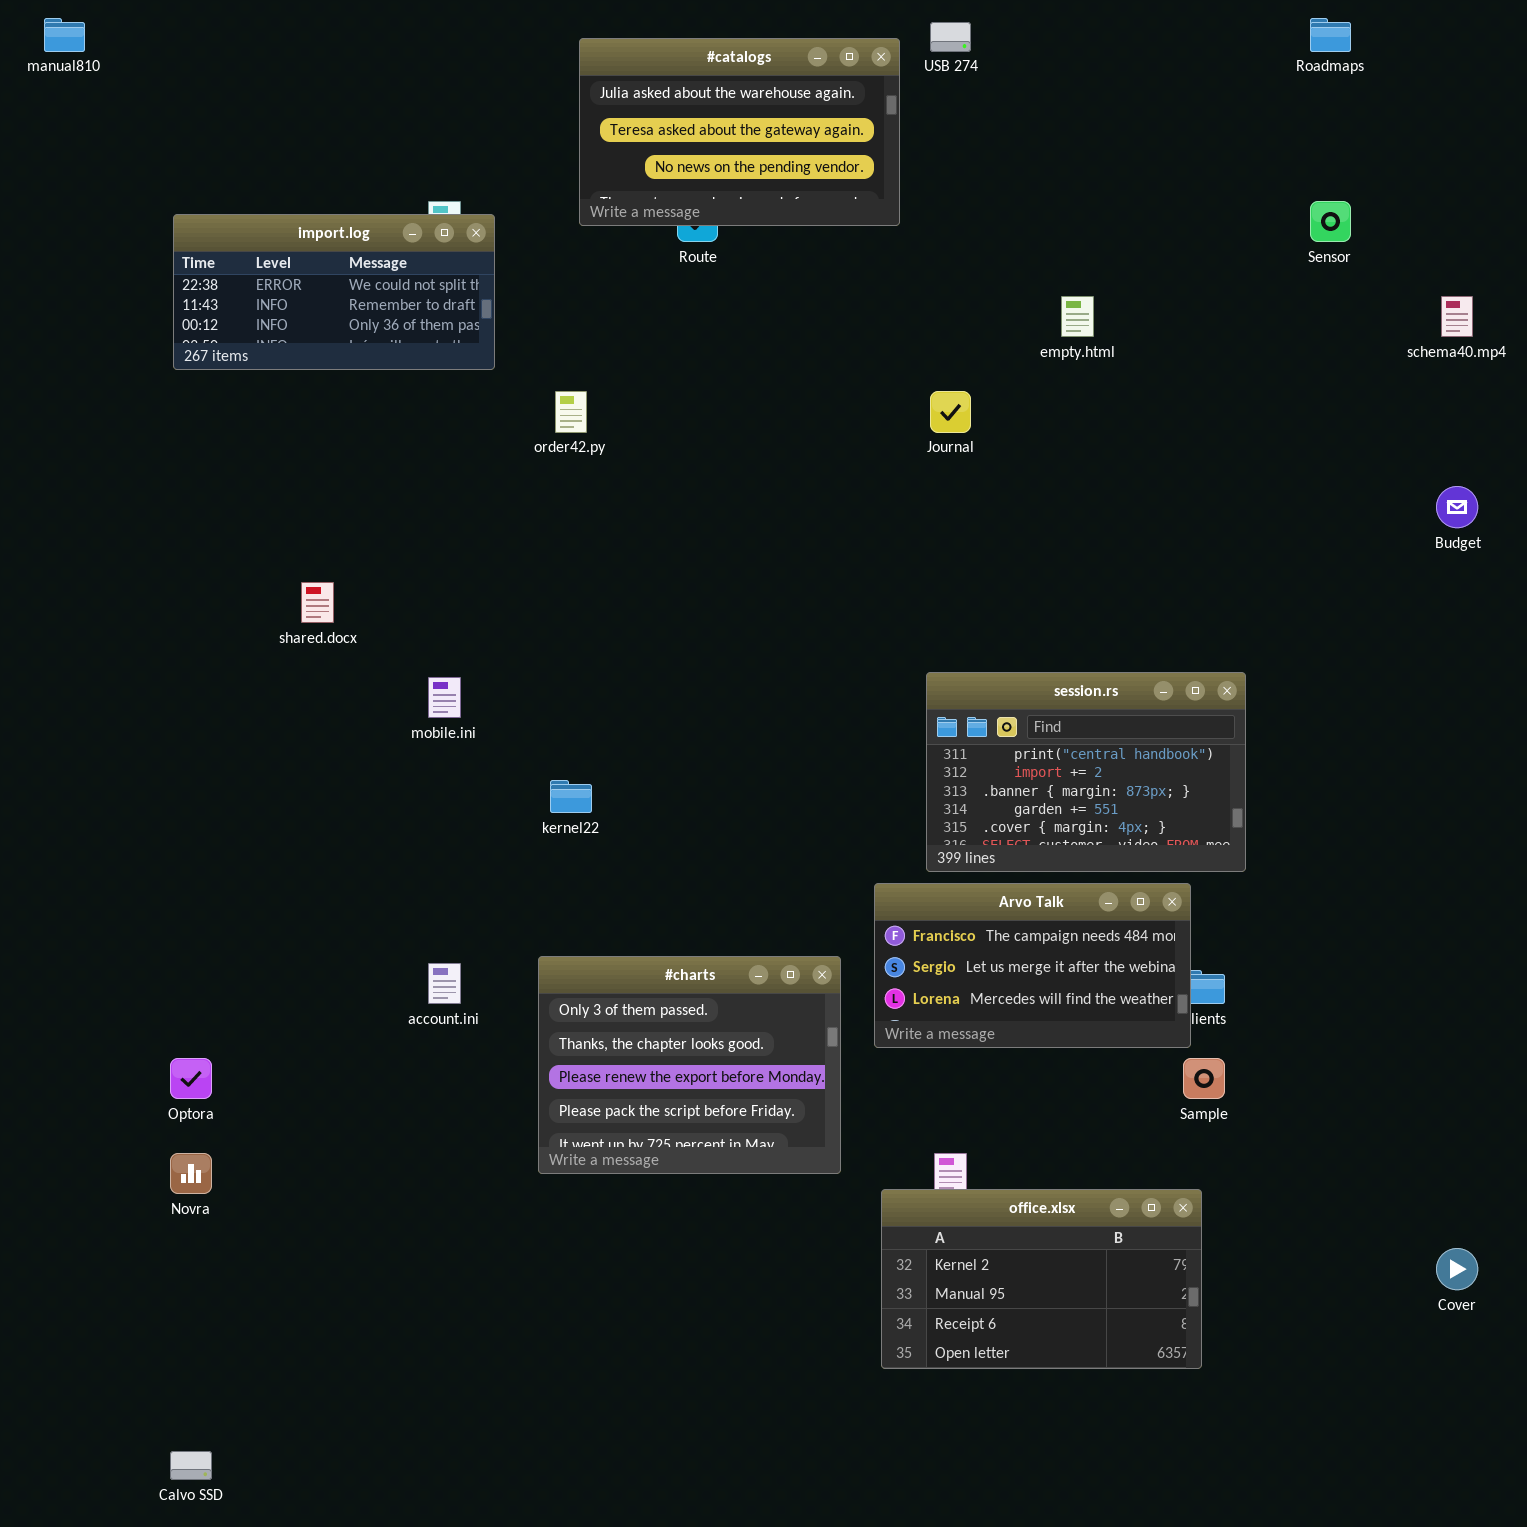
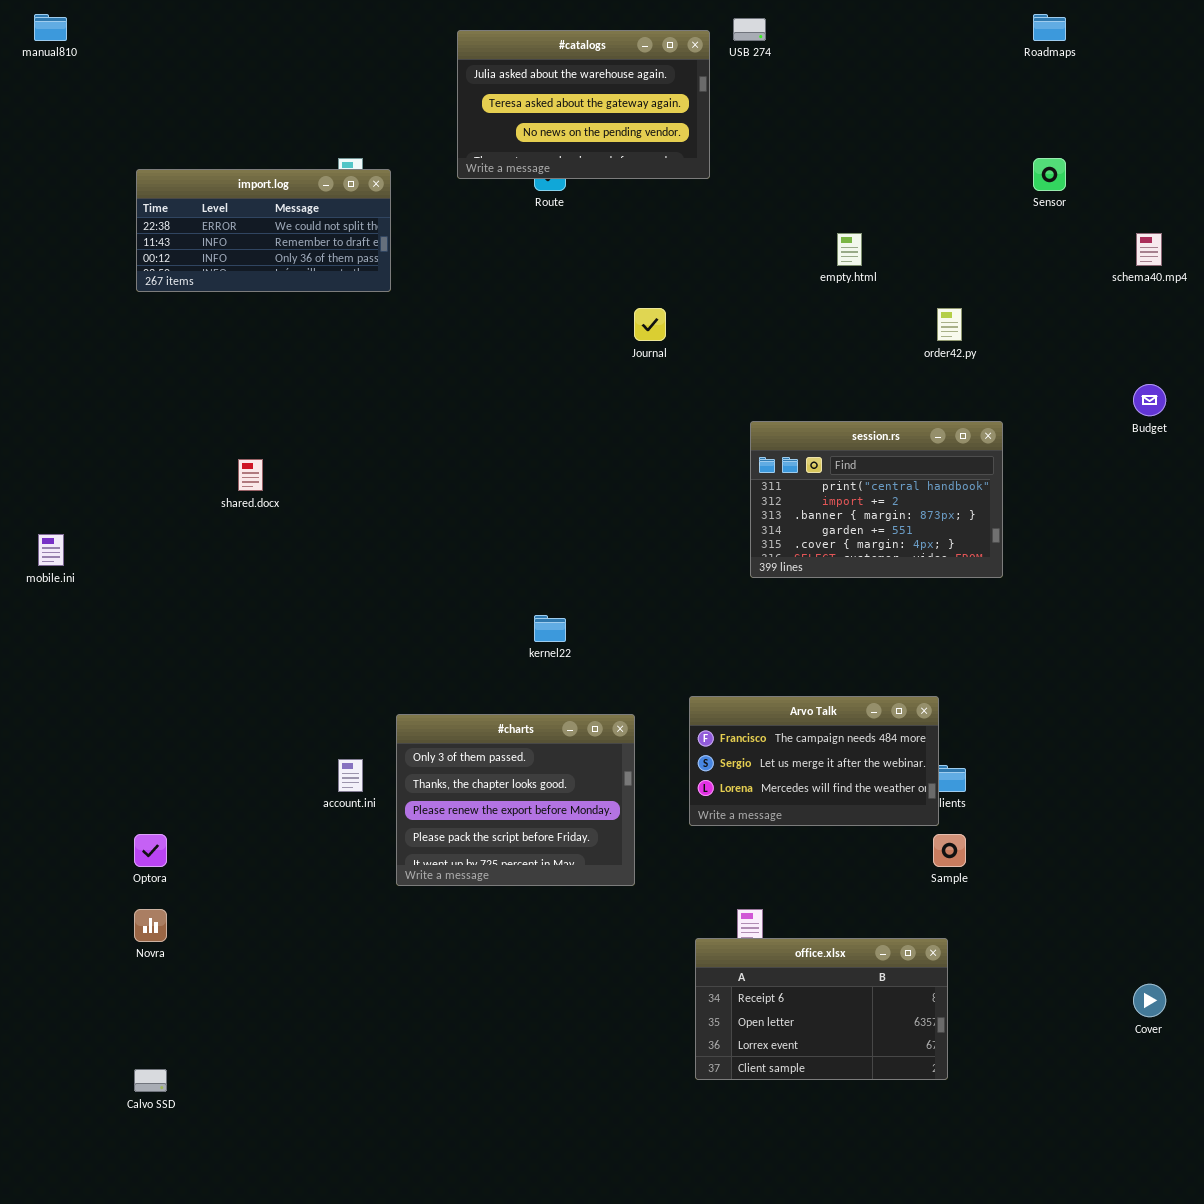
order42.py: [555,391,587,433] -> [937,308,962,341], moved
Journal: [930,391,971,433] -> [634,308,666,341], moved
session.rs: [926,672,1246,872] -> [750,421,1003,578], moved
mobile.ini: [428,677,461,718] -> [38,534,64,566], moved
kernel22: [550,780,592,813] -> [534,615,566,642], moved
#charts: [538,956,841,1174] -> [396,714,635,886], moved
office.xlsx: [881,1189,1202,1369] -> [695,938,948,1080], scrolled down 2 rows
Calvo SSD: [170,1451,212,1480] -> [134,1069,167,1092], moved

